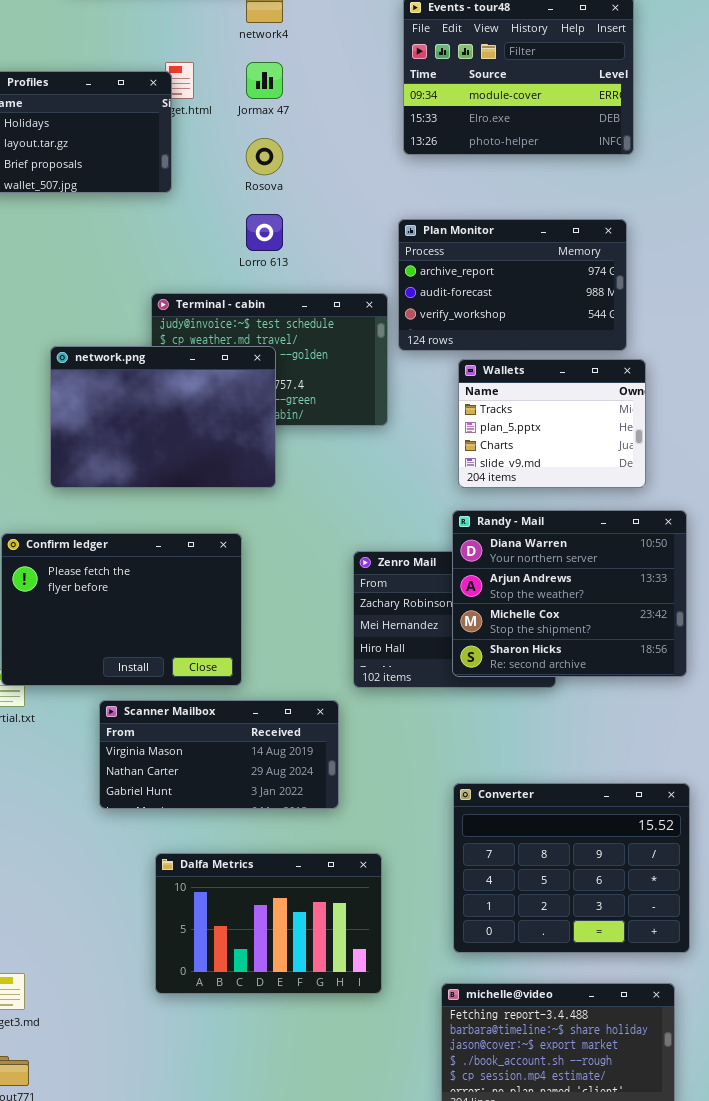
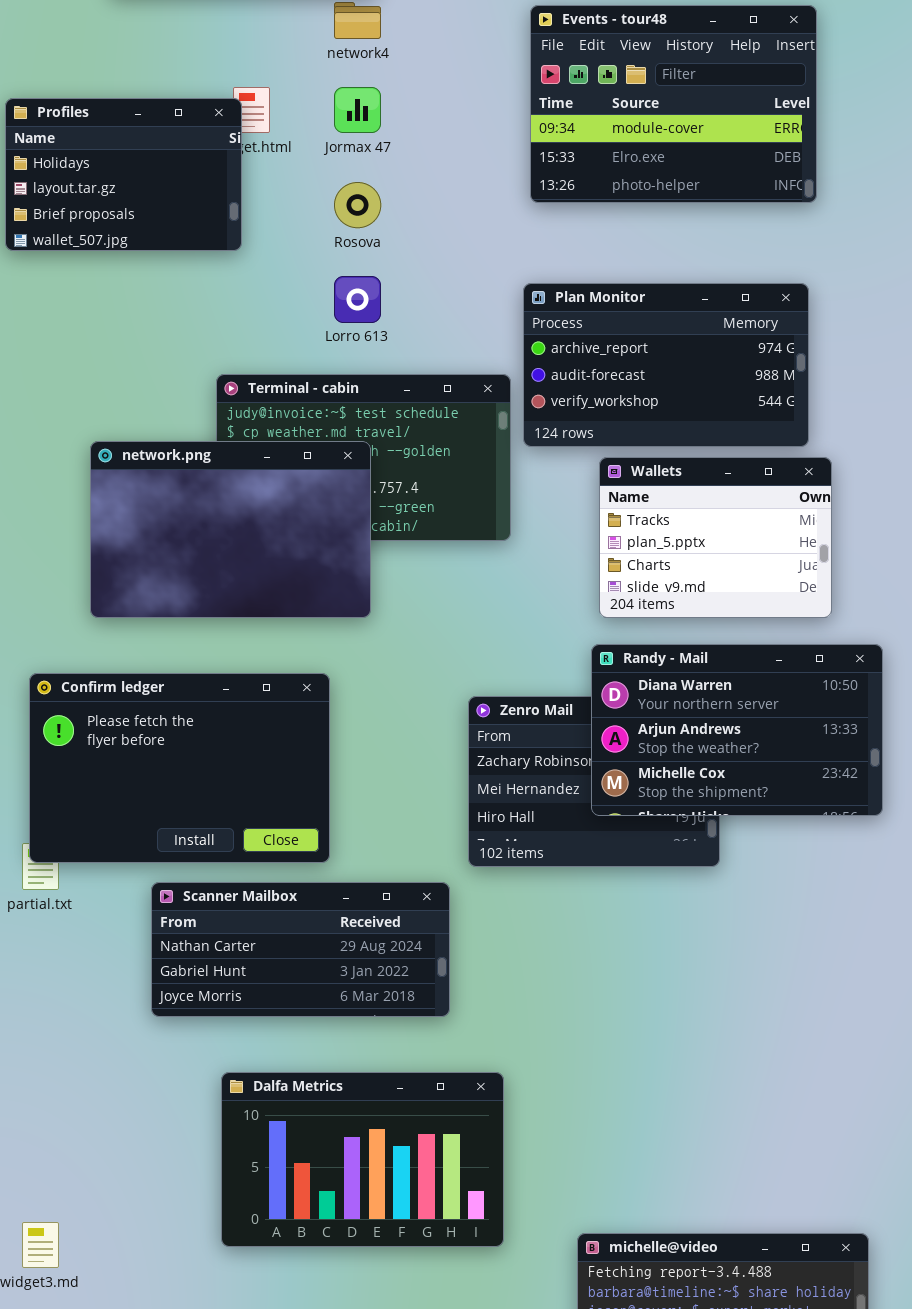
Randy - Mail: [452,510,687,677] -> [591,644,883,816], resized
Scanner Mailbox: [99,700,339,809] -> [151,882,450,1017], scrolled down 1 row
Converter: [453,783,690,953] -> none, closed

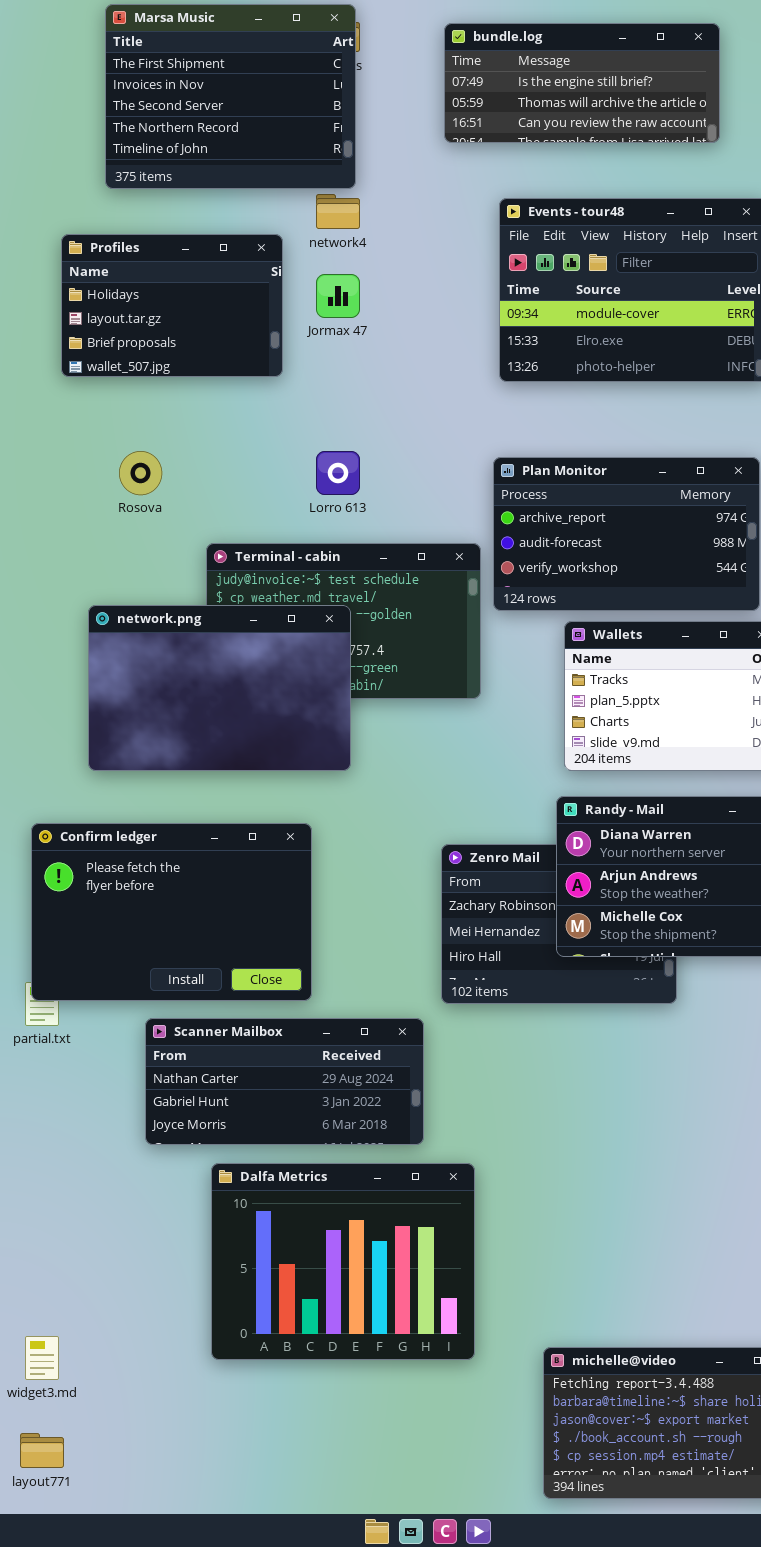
Profiles: [5,98,242,251] -> [61,234,283,377], moved
Rosova: [334,182,381,228] -> [119,451,162,495], moved
Dalfa Metrics: [221,1072,504,1247] -> [211,1163,475,1360], resized

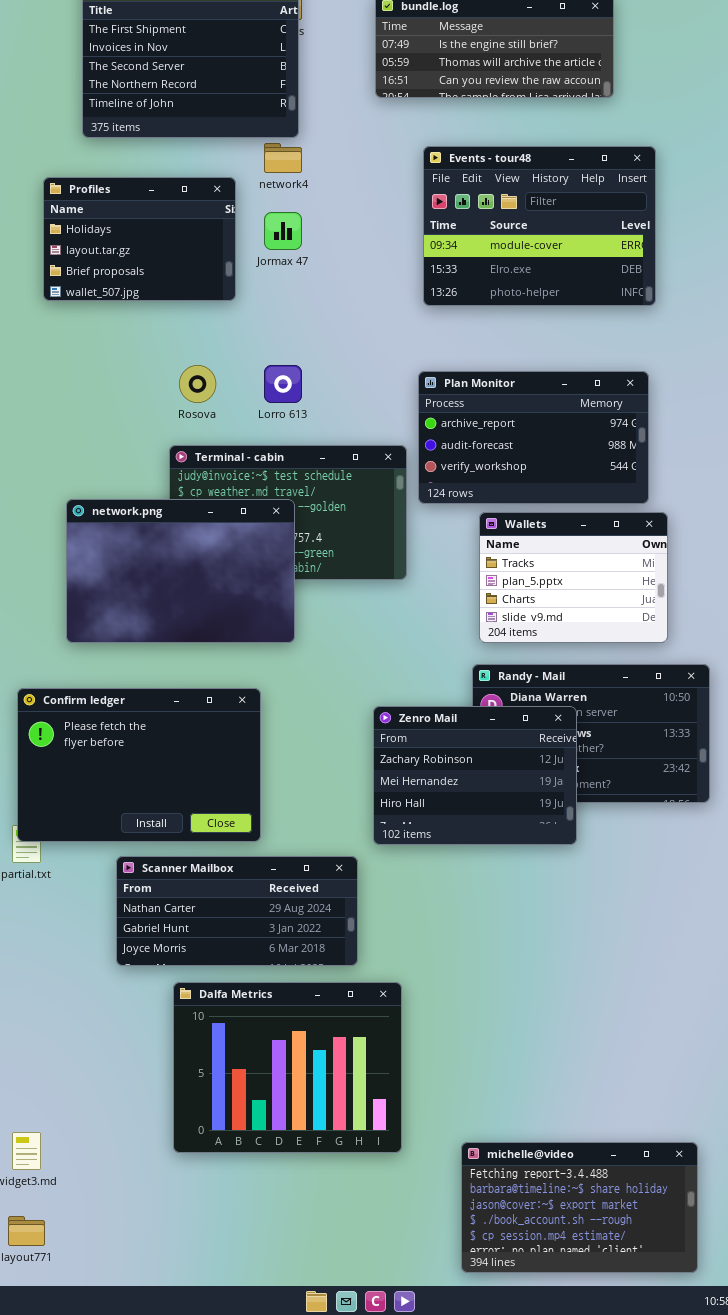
Rosova: [119,451,162,495] -> [179,365,216,403], moved
Zenro Mail: [441,844,677,1004] -> [373,706,577,845], raised

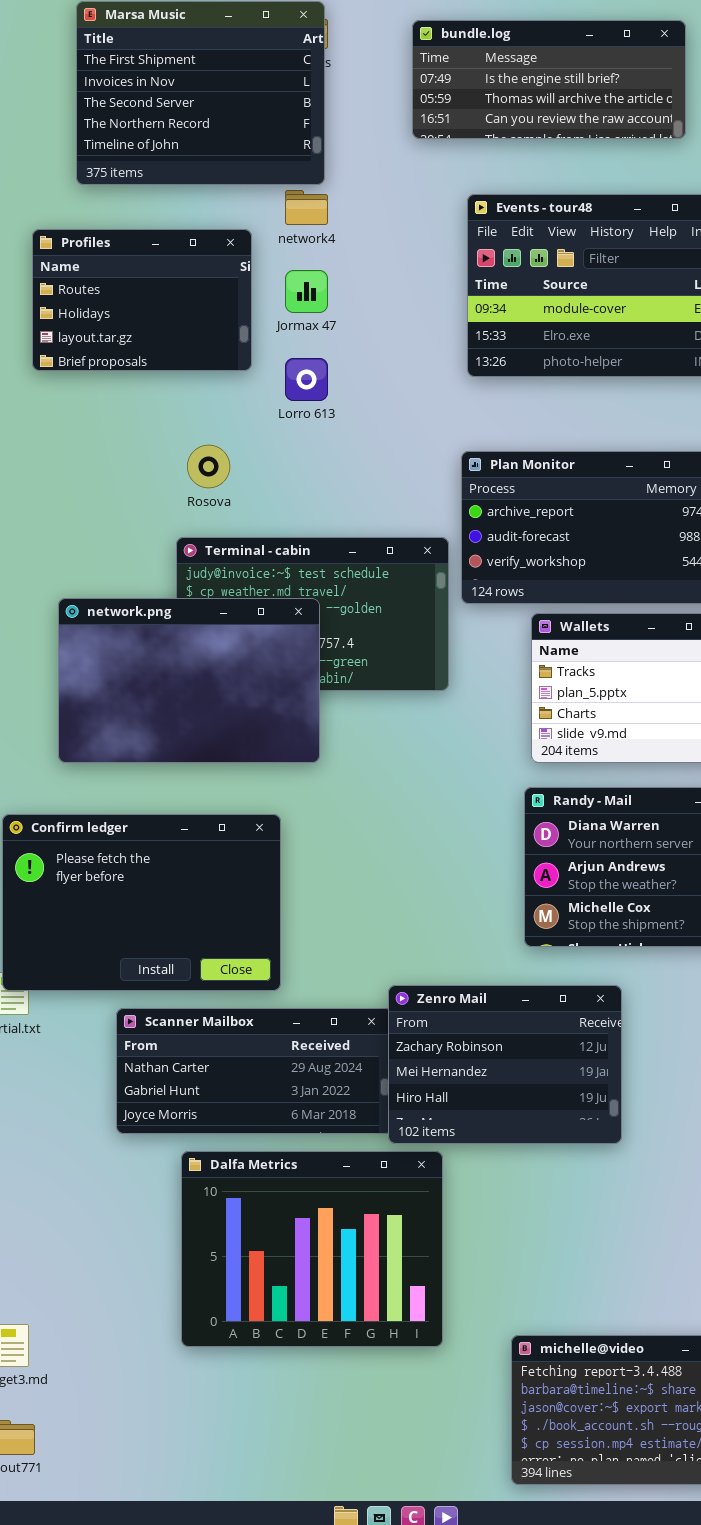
Profiles: [43,177,236,301] -> [32,229,252,371], scrolled up 1 row
Lorro 613: [264,365,302,403] -> [285,358,328,401], moved
Zenro Mail: [373,706,577,845] -> [388,985,622,1144], moved

